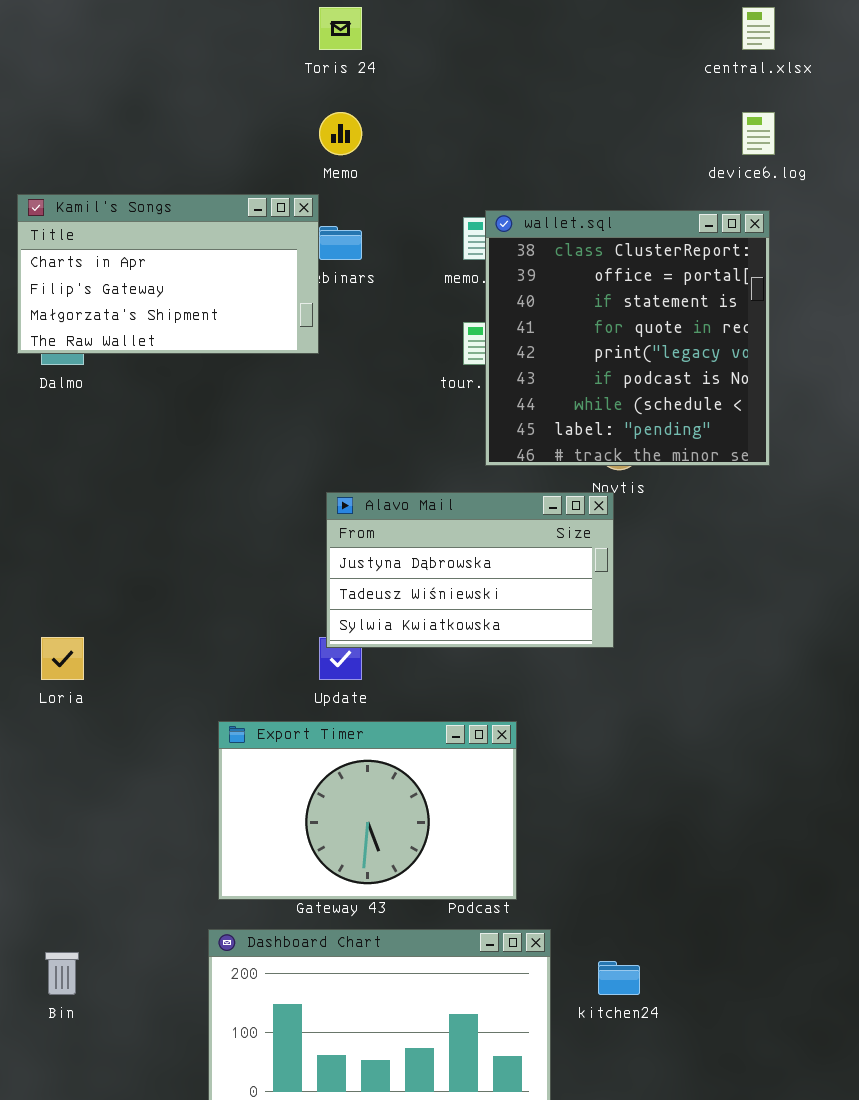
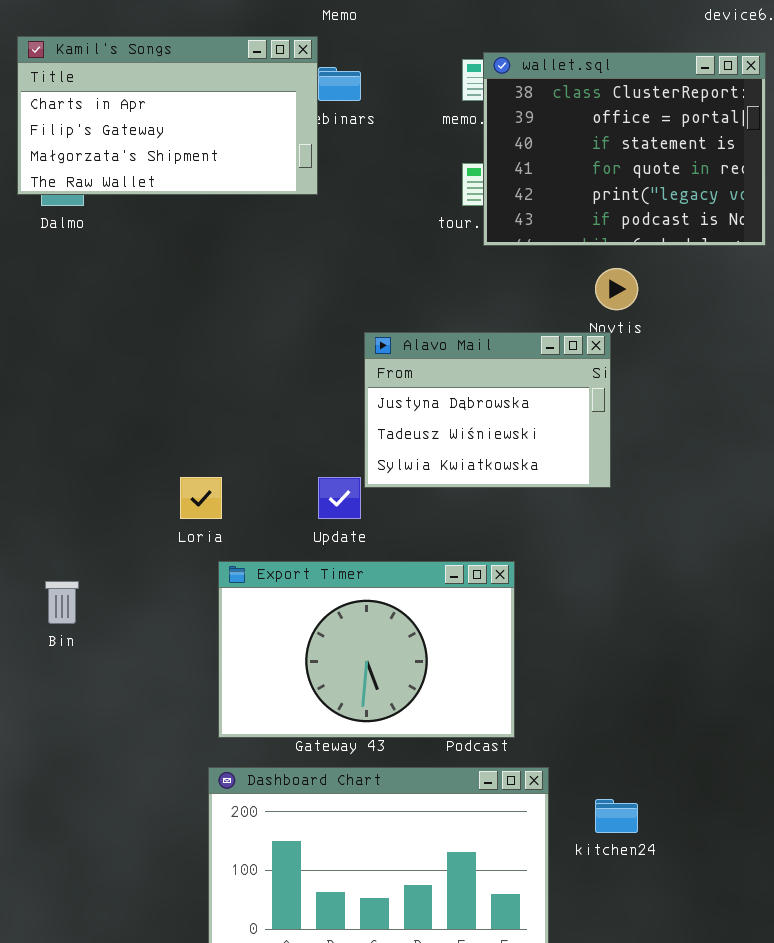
wallet.sql: [485,210,770,466] -> [483,52,766,246], resized
Alavo Mail: [326,492,614,648] -> [364,332,611,488], resized
Loria: [41,637,84,680] -> [180,477,222,519], moved
Bin: [45,952,79,995] -> [45,581,79,624], moved

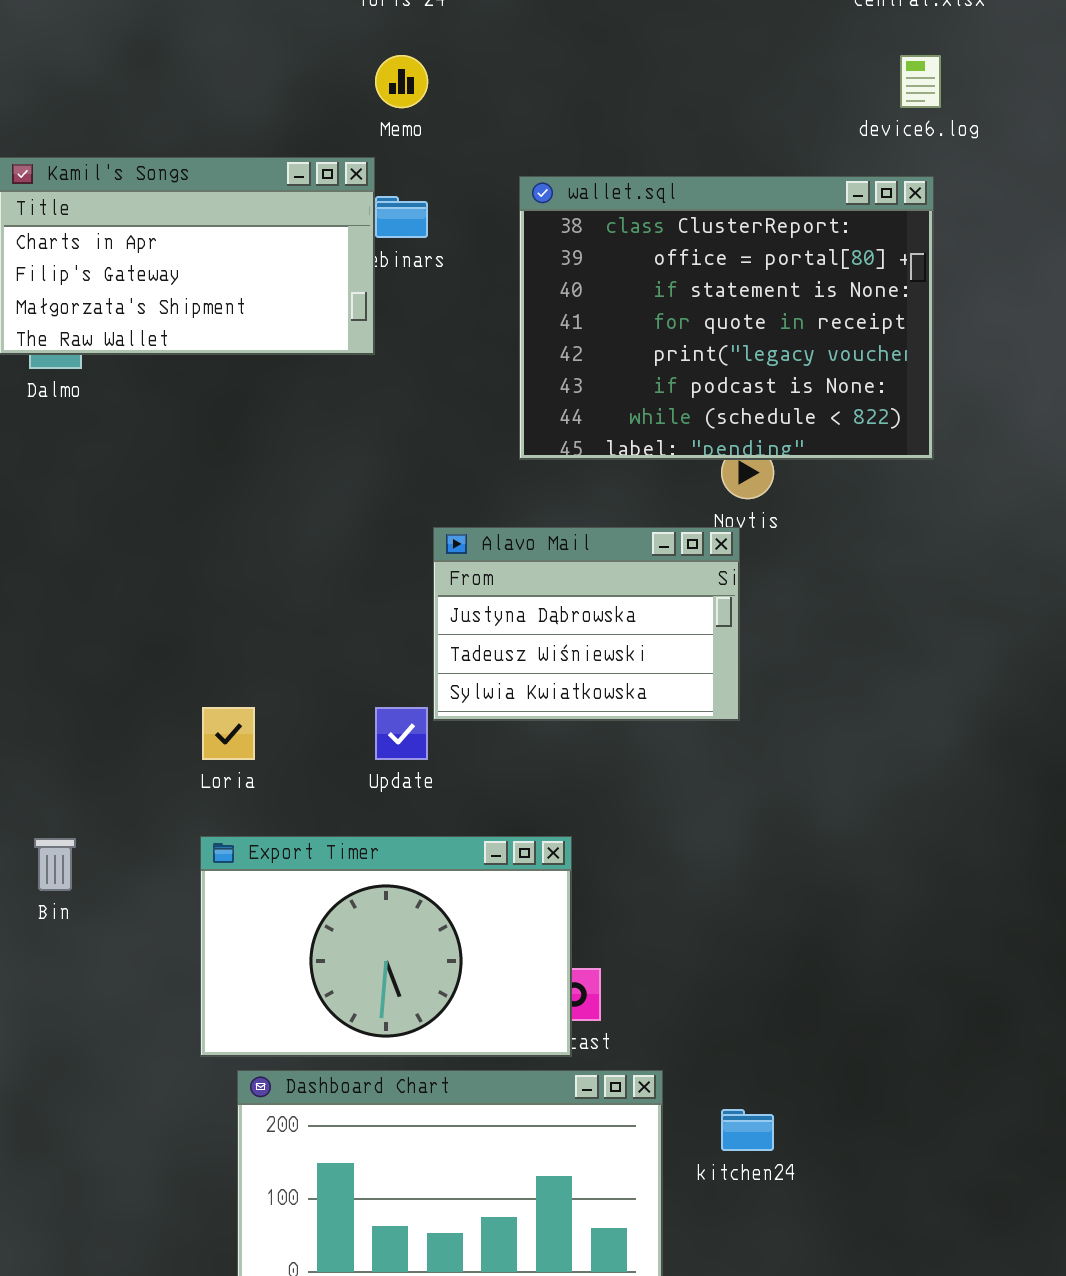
wallet.sql: [483,52,766,246] -> [519,176,934,460], resized
Export Timer: [218,561,515,738] -> [200,836,572,1057], moved

